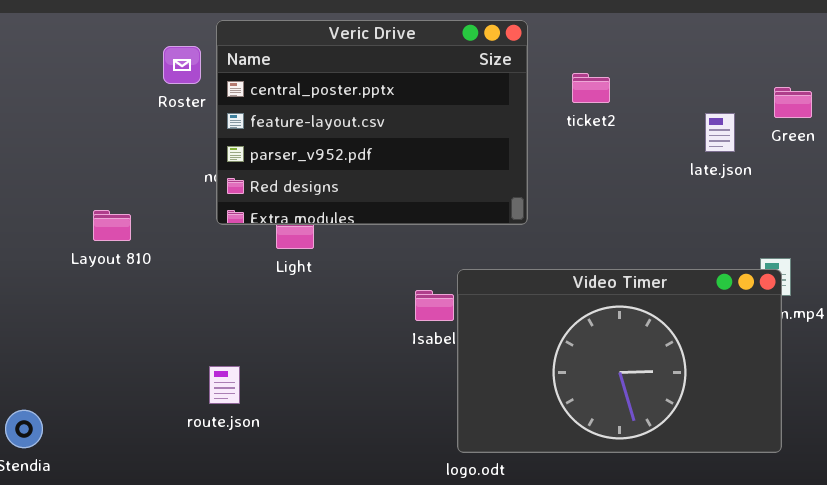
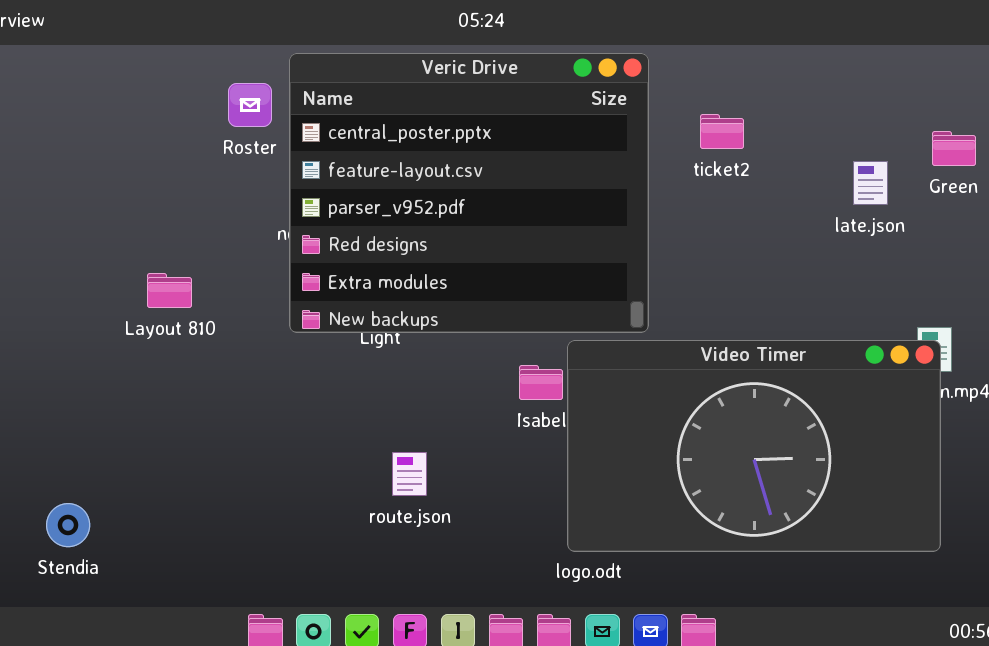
Veric Drive: [216,20,528,225] -> [289,53,649,333], resized
route.json: [209,366,240,404] -> [392,452,427,496], moved

